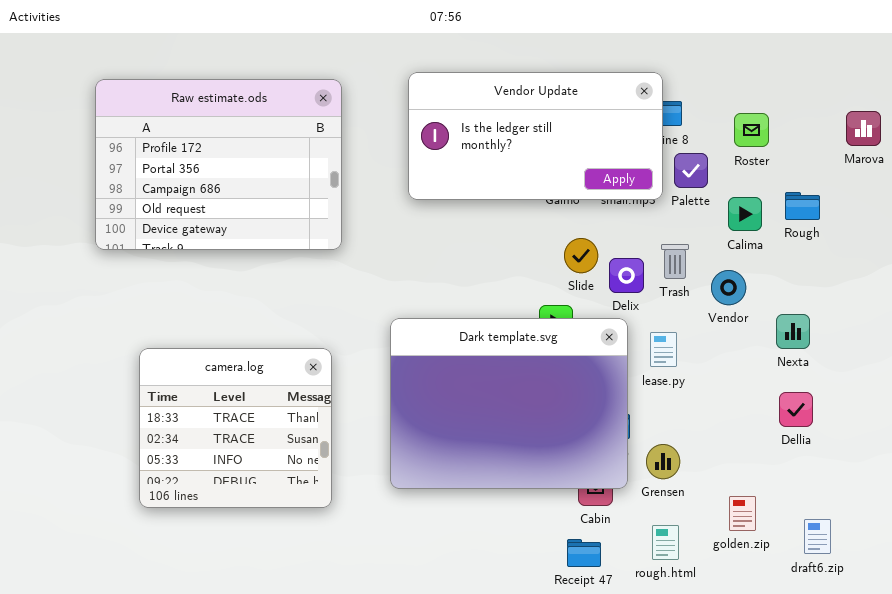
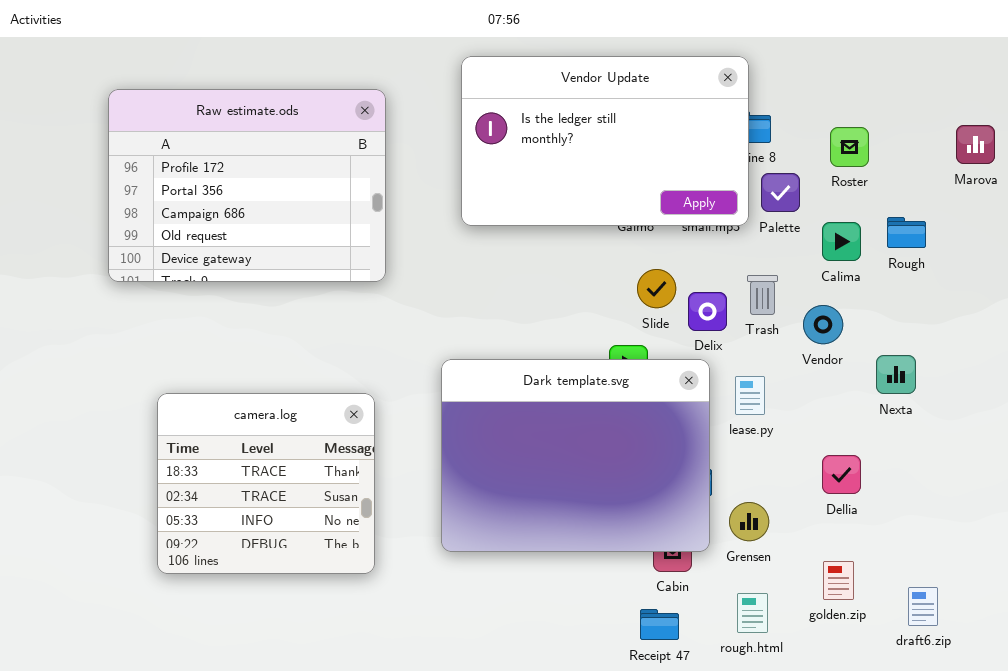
Vendor Update: [408,72,663,200] -> [461,56,749,226], resized
Dellia: [779,392,813,427] -> [822,455,861,494], moved

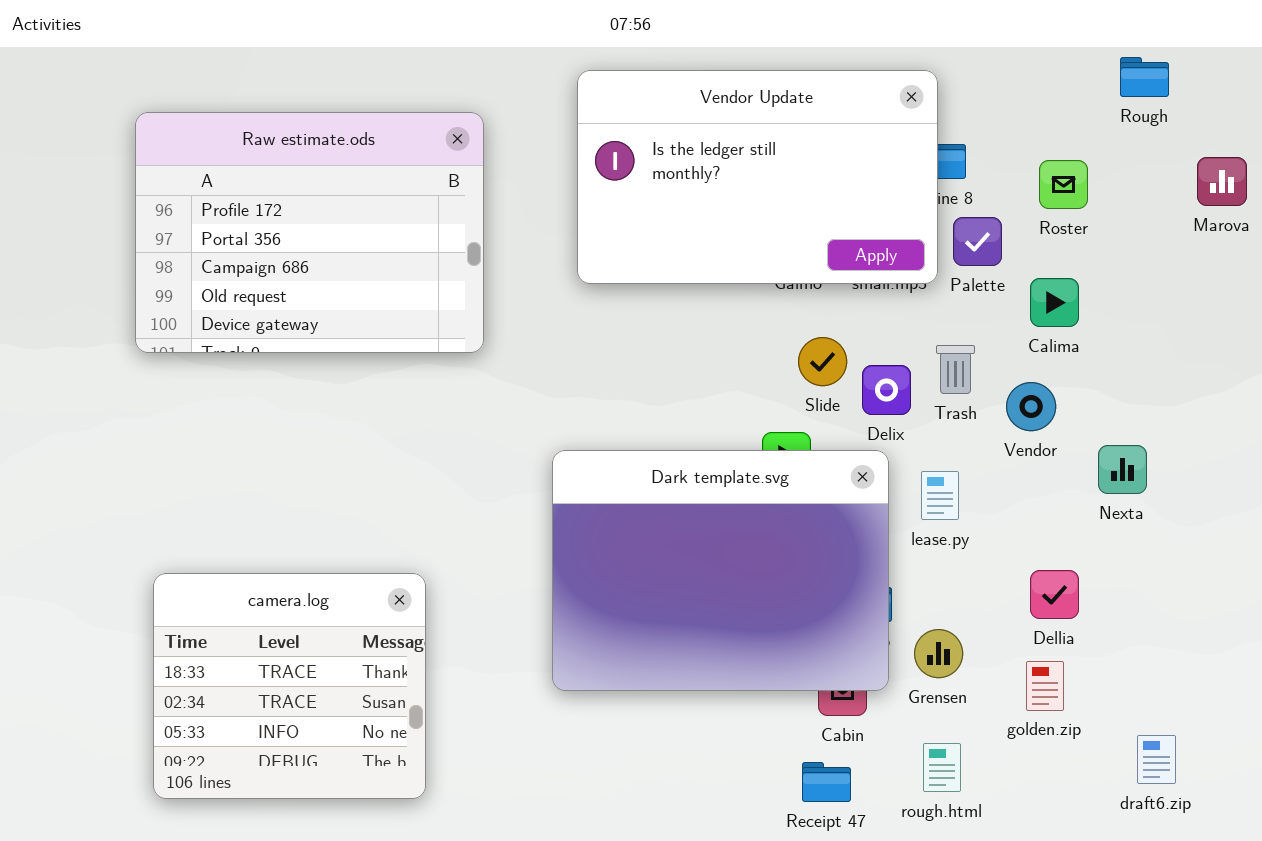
Rough: [887,217,926,248] -> [1120,57,1169,97], moved
camera.log: [157,393,375,574] -> [153,573,426,799], moved
golden.zip: [823,561,854,600] -> [1026,661,1064,711], moved

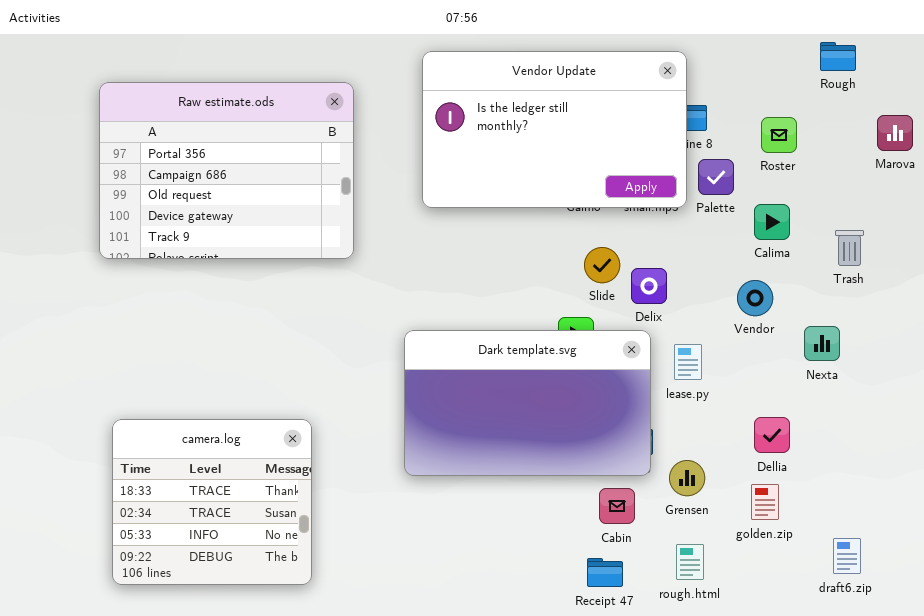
Raw estimate.ods: [135,112,484,353] -> [99,82,354,259], scrolled down 1 row
Trash: [936,345,975,394] -> [835,230,864,266], moved
Dark template.svg: [552,450,889,691] -> [404,330,651,476], resized

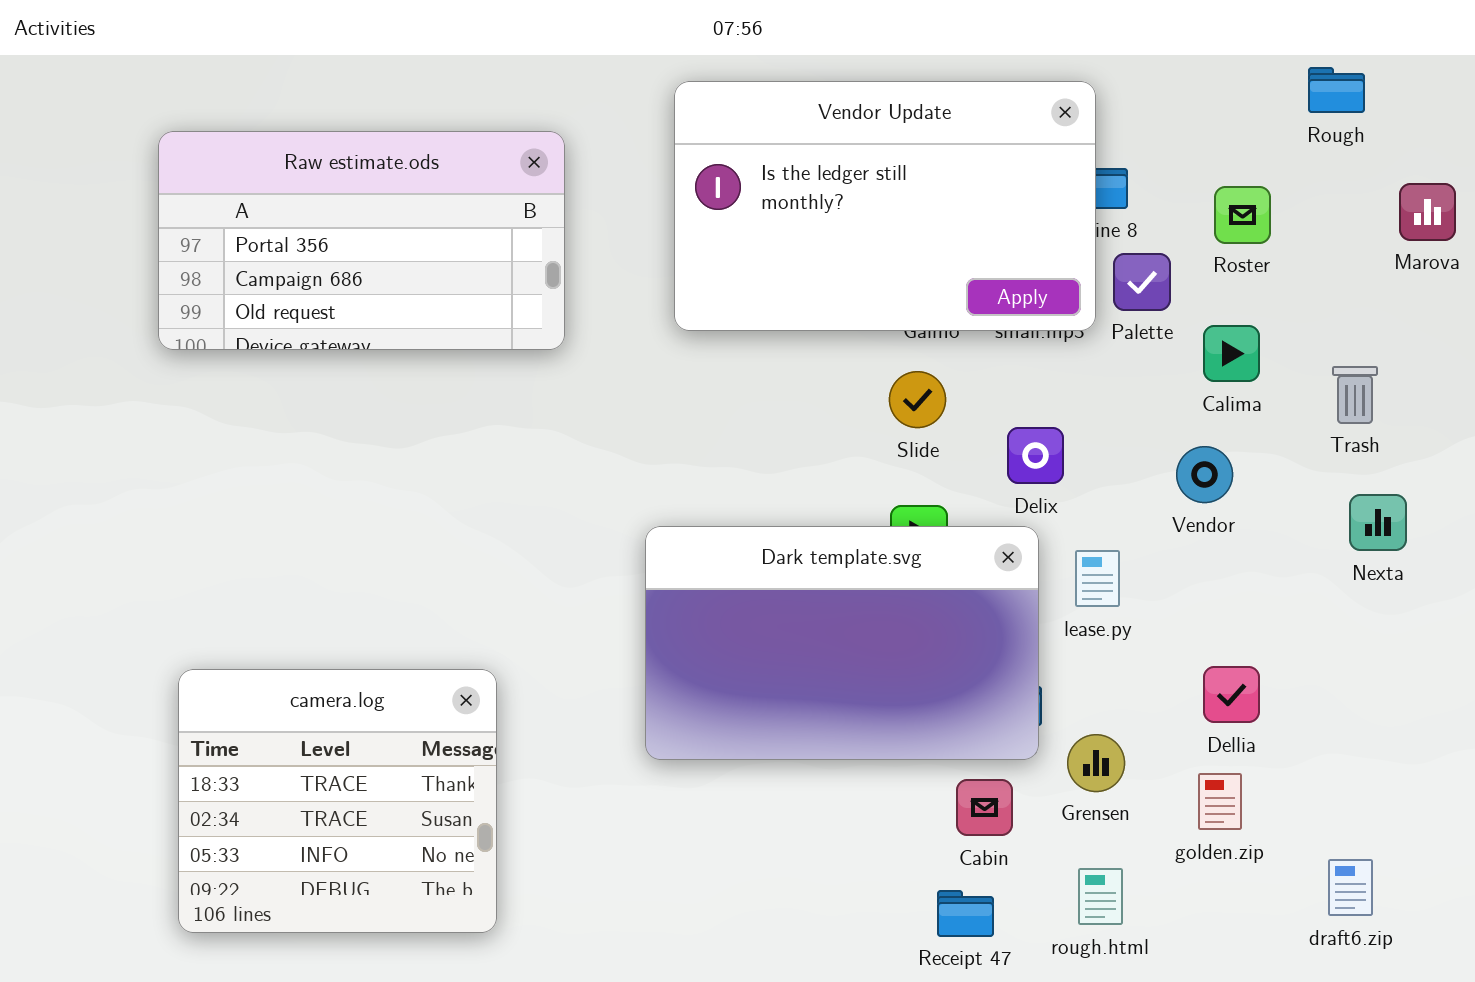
Raw estimate.ods: [99,82,354,259] -> [158,131,565,350], resized
Slide: [584,247,620,283] -> [889,371,946,428], moved
Nexta: [804,326,840,361] -> [1349,494,1407,551], moved

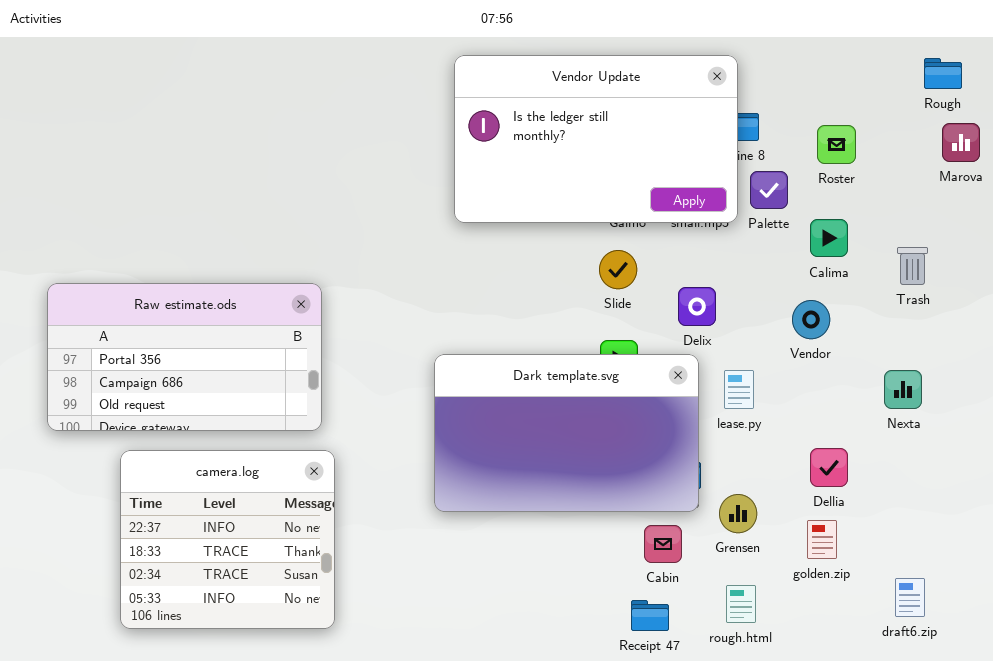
Rough: [1308,67,1365,113] -> [924,58,962,89], moved
Raw estimate.ods: [158,131,565,350] -> [47,283,322,431], moved
Nexta: [1349,494,1407,551] -> [884,370,922,409], moved
camera.log: [178,669,497,933] -> [120,450,335,629], scrolled up 1 row

